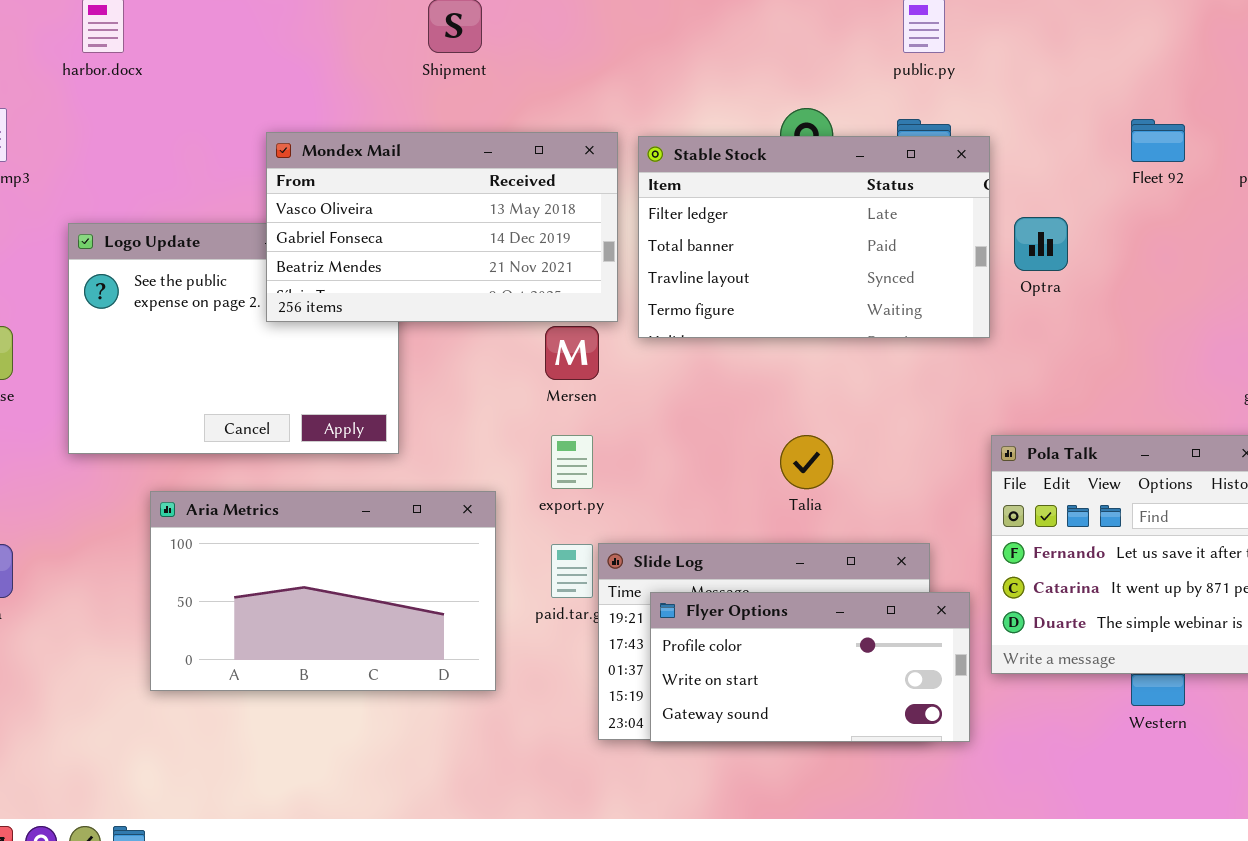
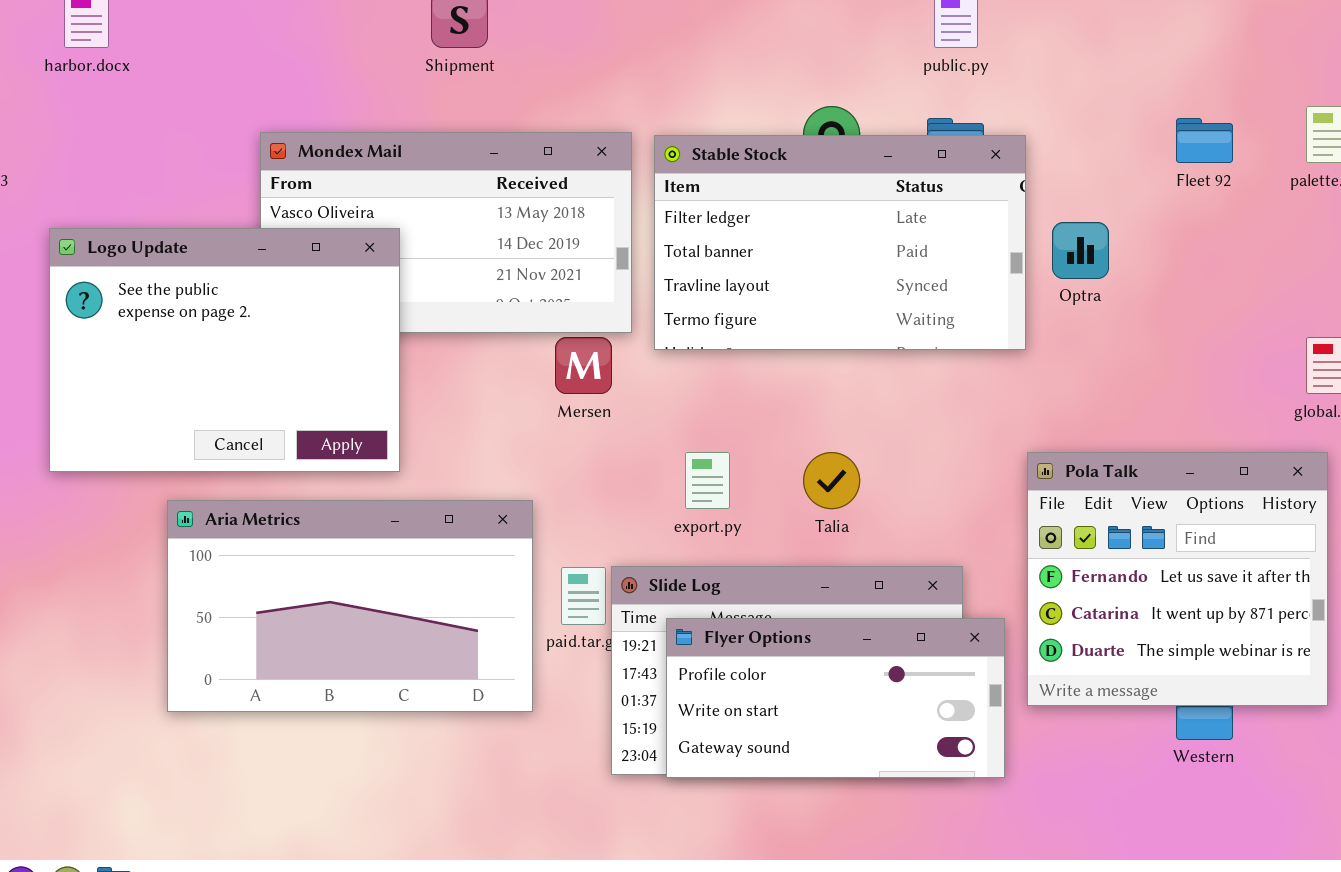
Logo Update: [68,223,399,454] -> [49,228,400,472], raised
export.py: [551,435,593,489] -> [685,452,730,509], moved
Aria Metrics: [150,491,496,691] -> [167,500,533,712], moved

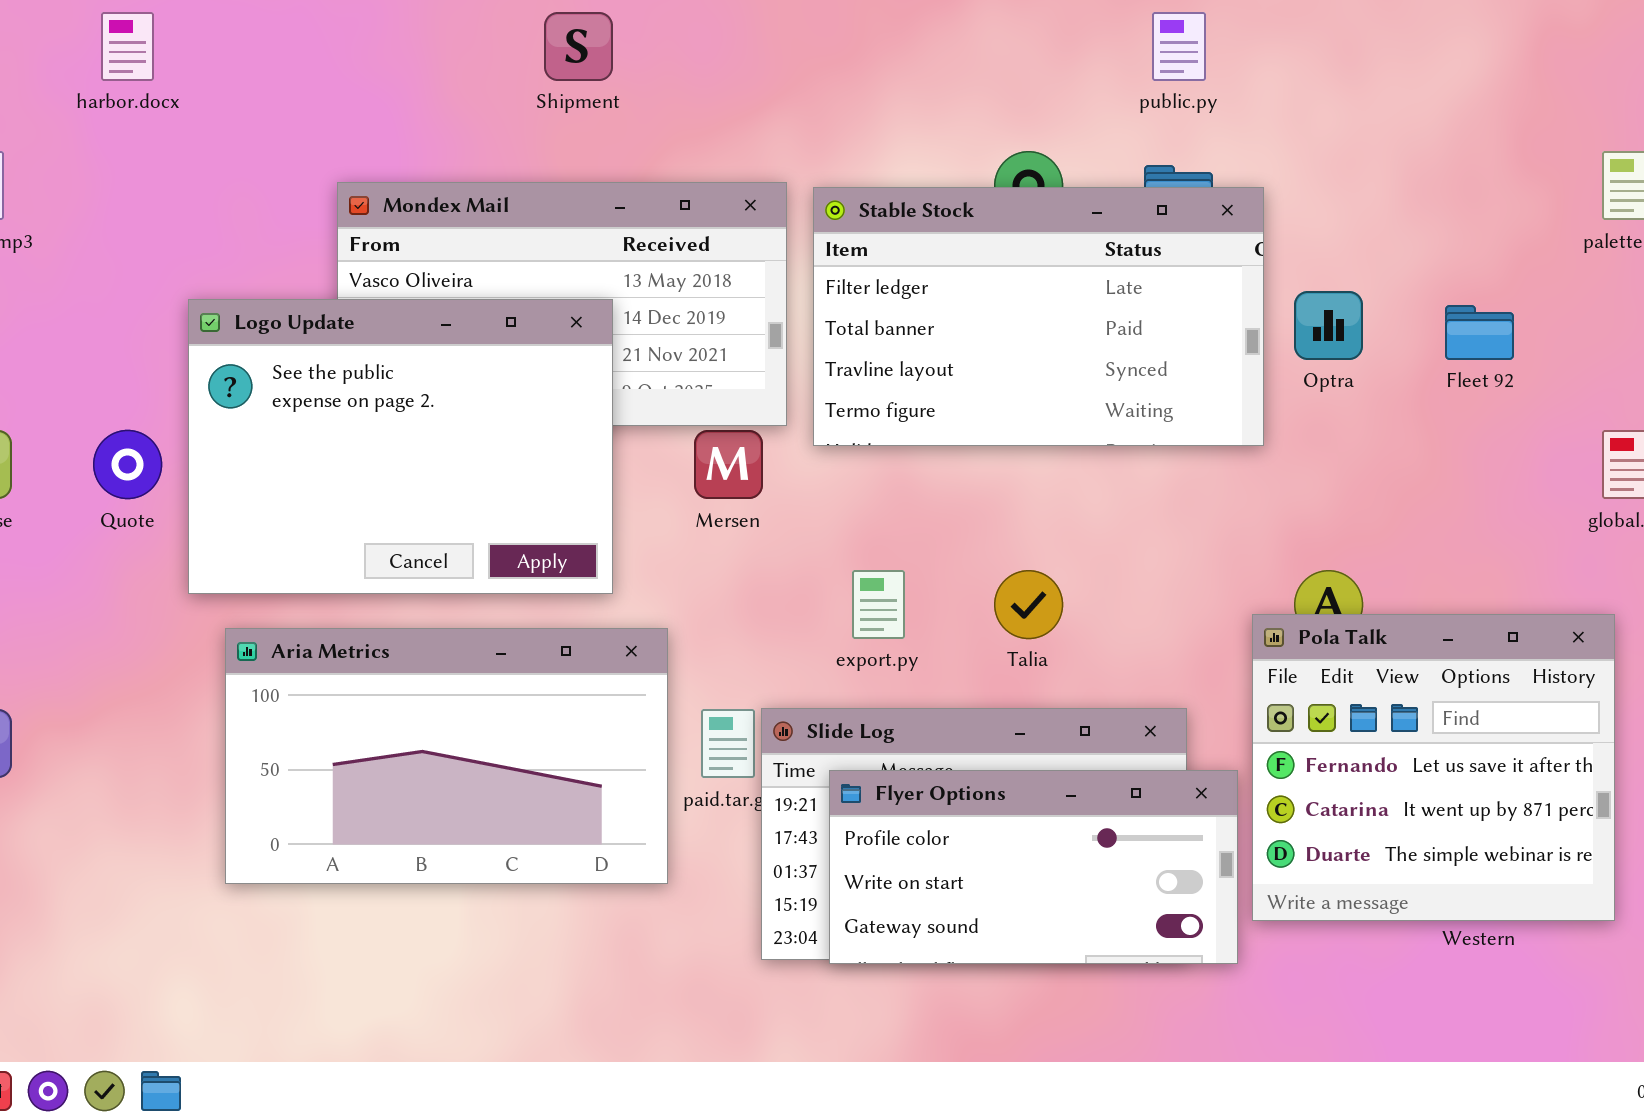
Fleet 92: [1176,118,1233,163] -> [1445,305,1514,360], moved
Logo Update: [49,228,400,472] -> [188,299,613,594], moved
Pola Talk: [1027,452,1328,706] -> [1252,614,1615,921], moved

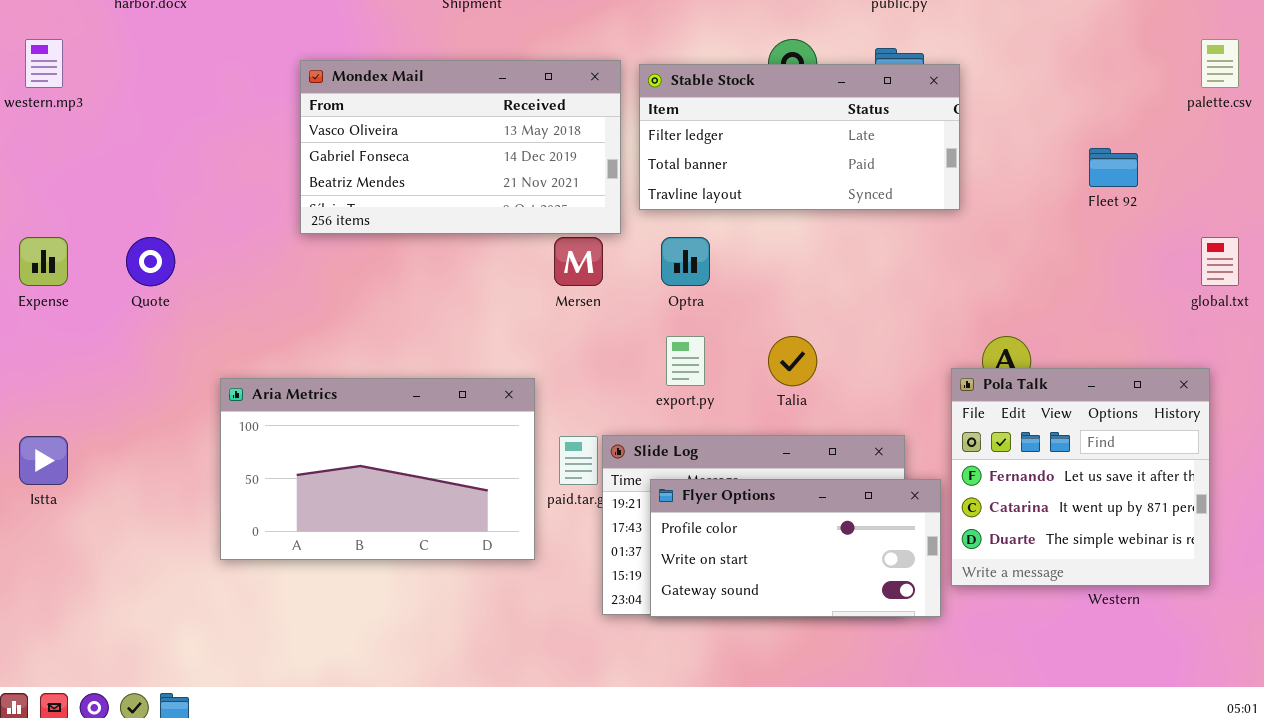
Stable Stock: [813,187,1264,446] -> [639,64,960,210], resized
Optra: [1294,291,1363,360] -> [661,237,710,286], moved
Logo Update: [188,299,613,594] -> none, closed

